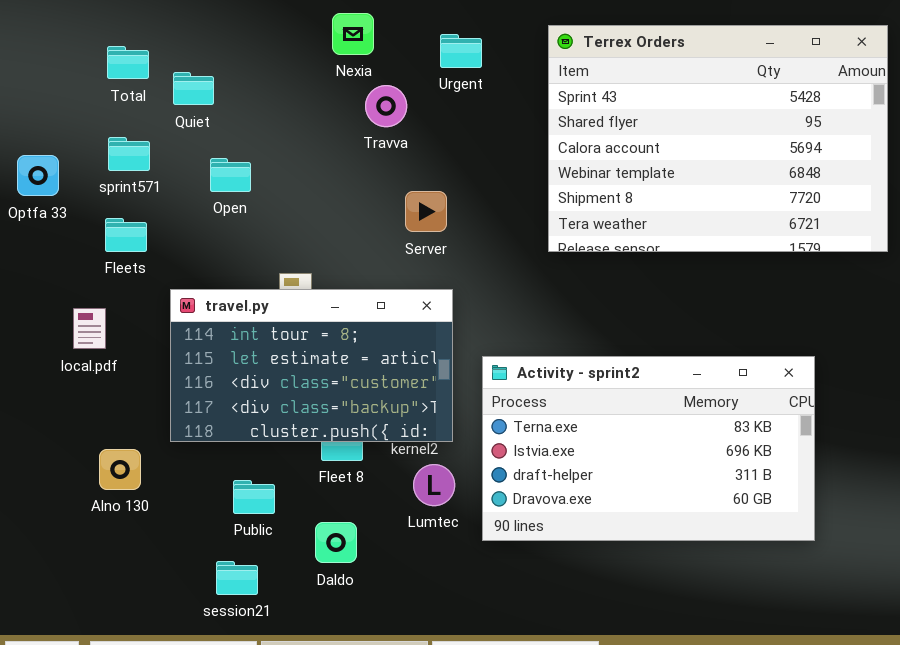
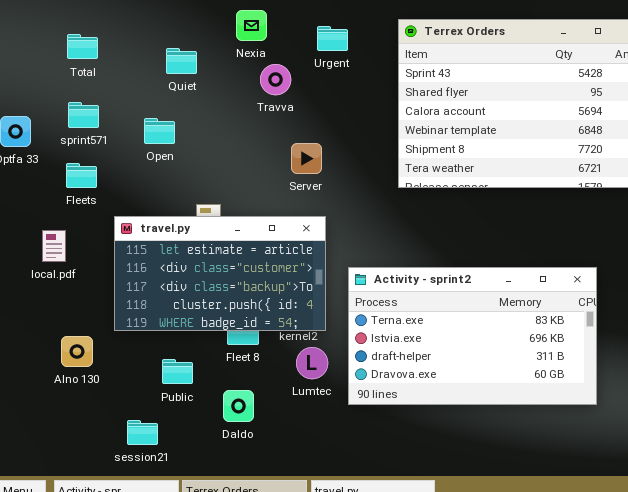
Quiet: [173,72,214,105] -> [166,48,197,74], moved
travel.py: [170,289,453,442] -> [114,216,326,331], scrolled down 1 row
session21: [216,561,258,595] -> [127,420,158,445], moved

